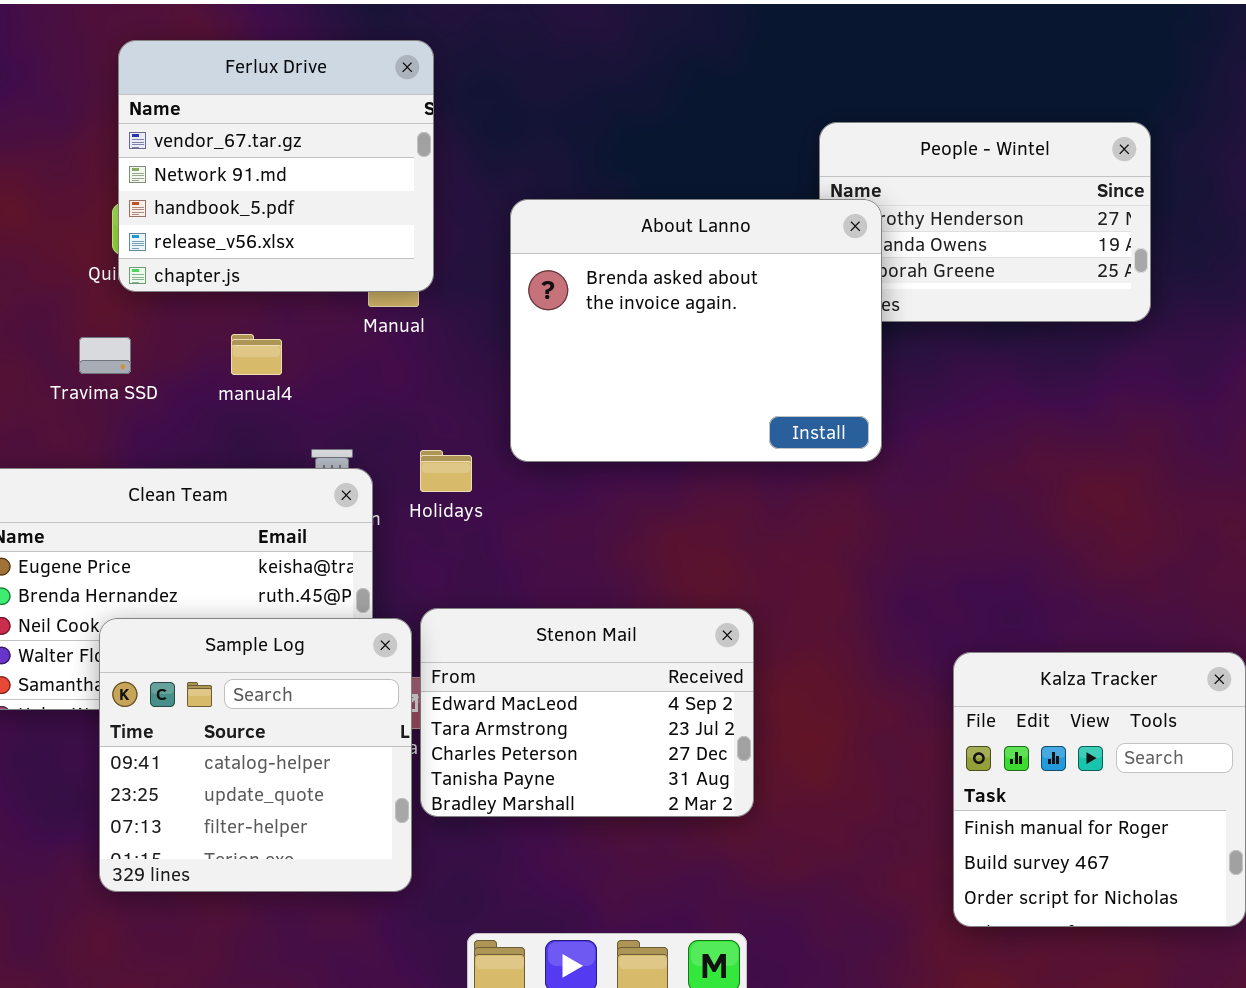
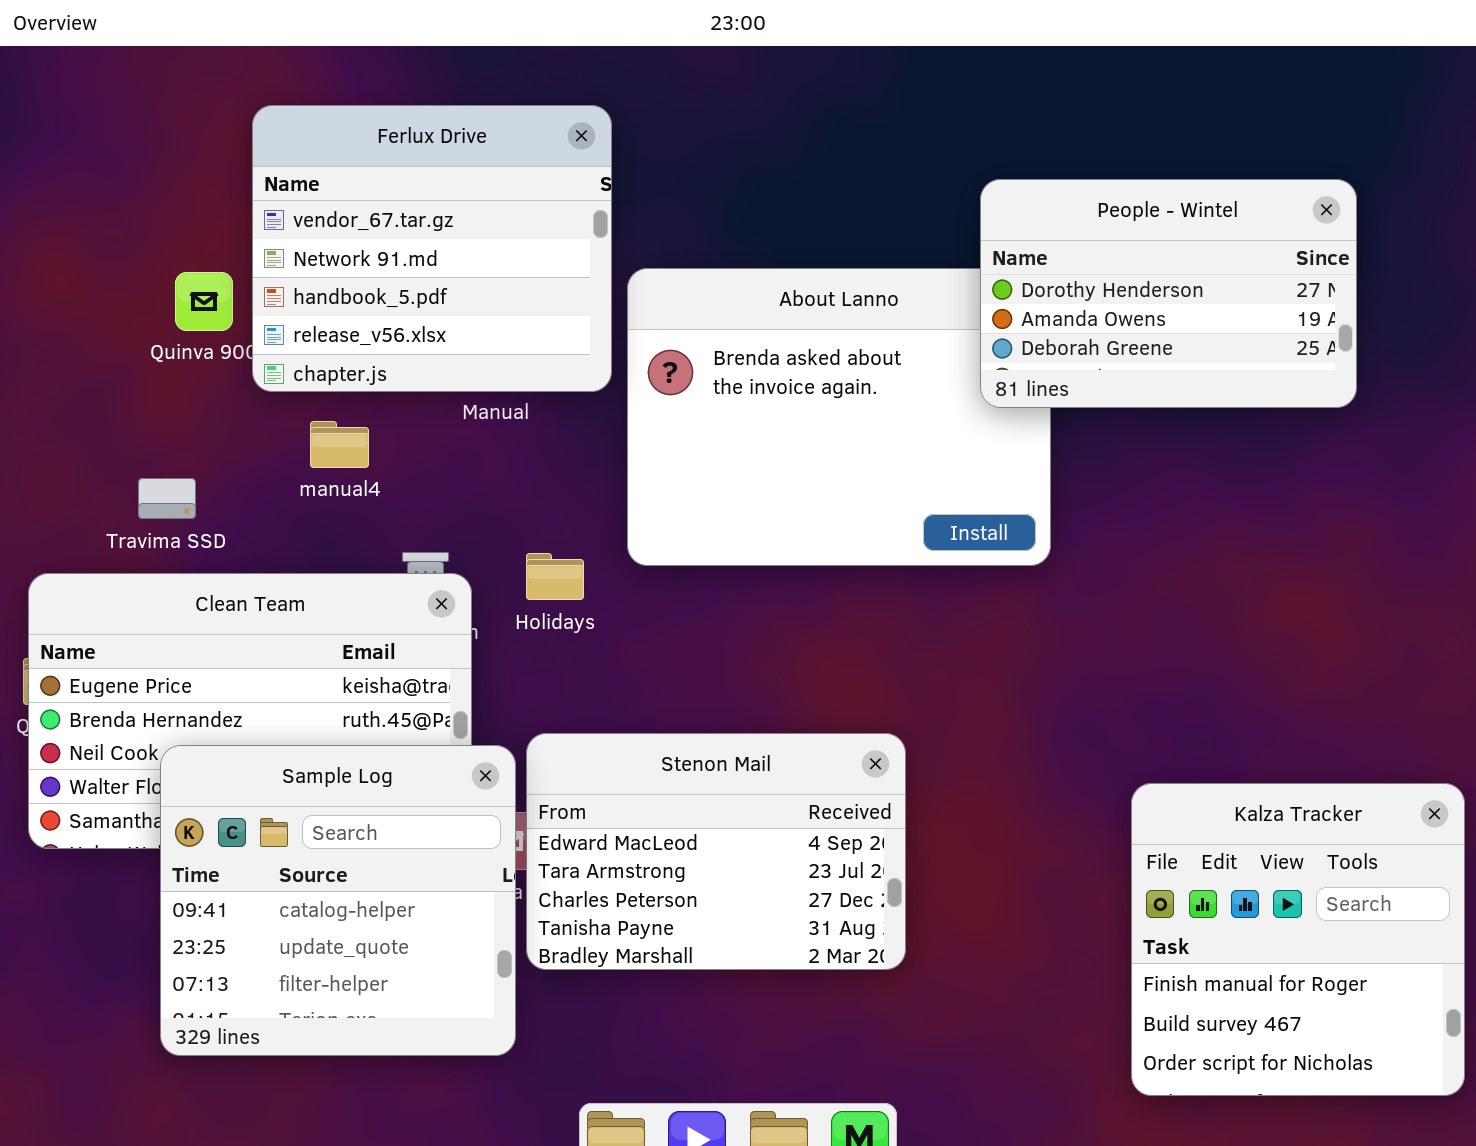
Ferlux Drive: [118,40,434,292] -> [252,105,612,392], moved
People - Wintel: [819,122,1151,322] -> [980,179,1357,408], raised
Travima SSD: [79,337,131,374] -> [138,478,196,519], moved

